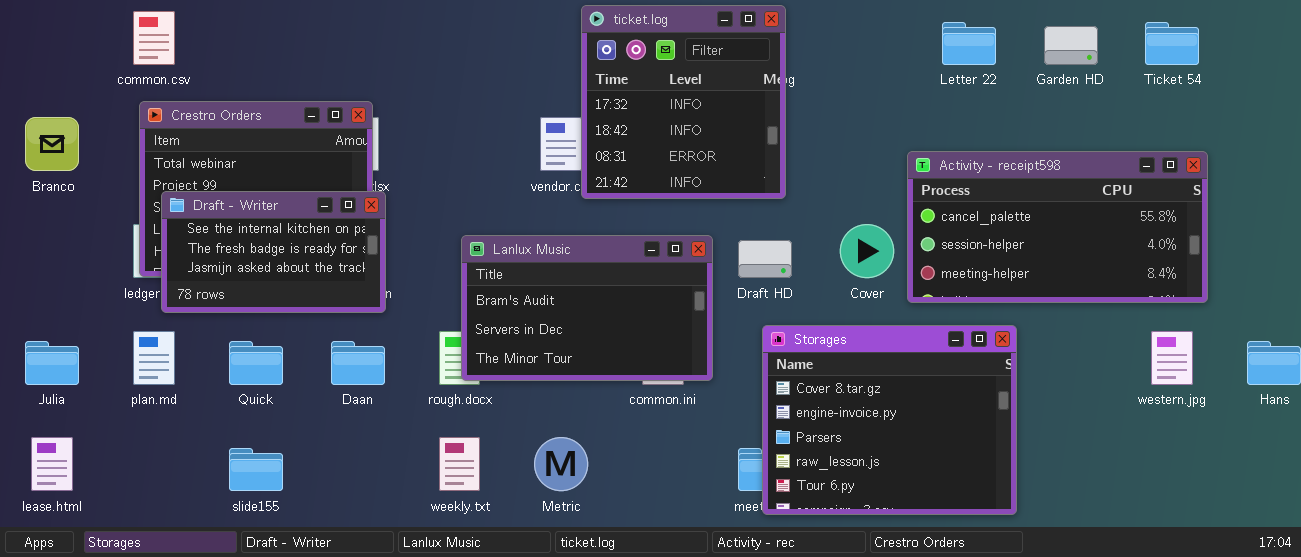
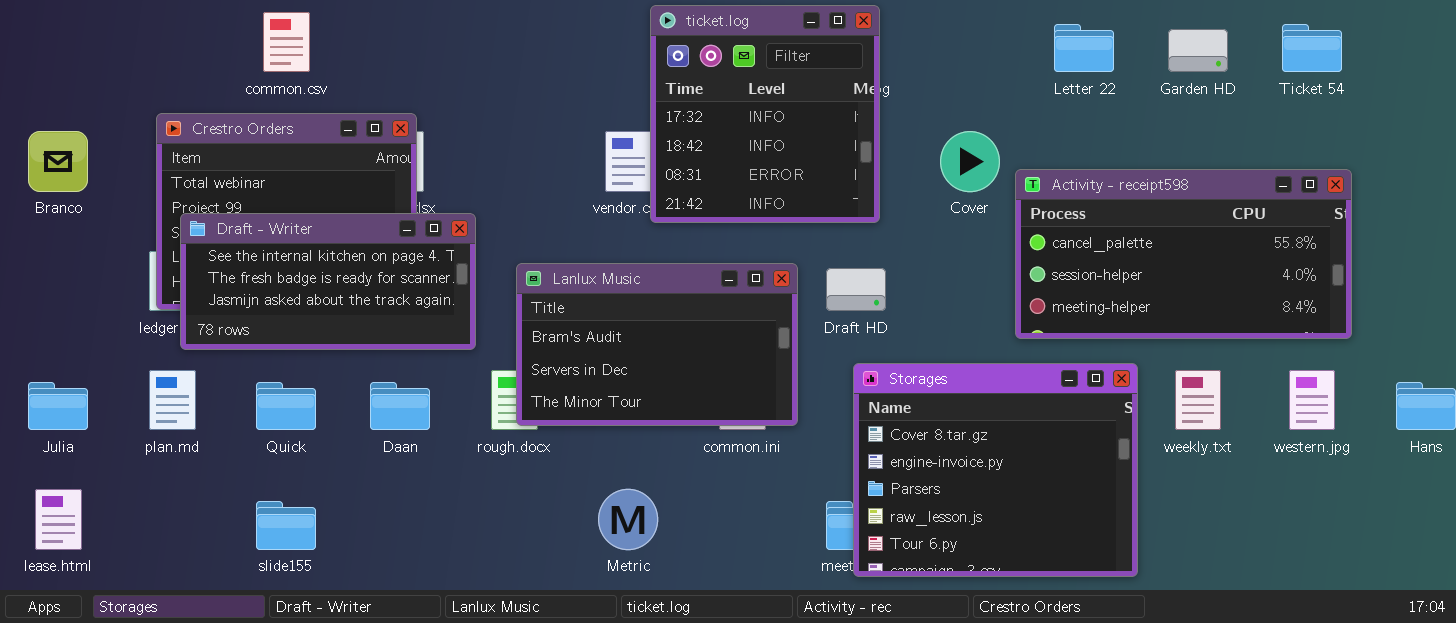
common.csv: [133,11,175,65] -> [263,12,310,72], moved
Draft - Writer: [161,191,386,313] -> [180,213,476,350], resized
Cover: [840,224,894,278] -> [940,131,1000,192], moved
weekly.txt: [439,437,480,491] -> [1175,370,1221,430], moved

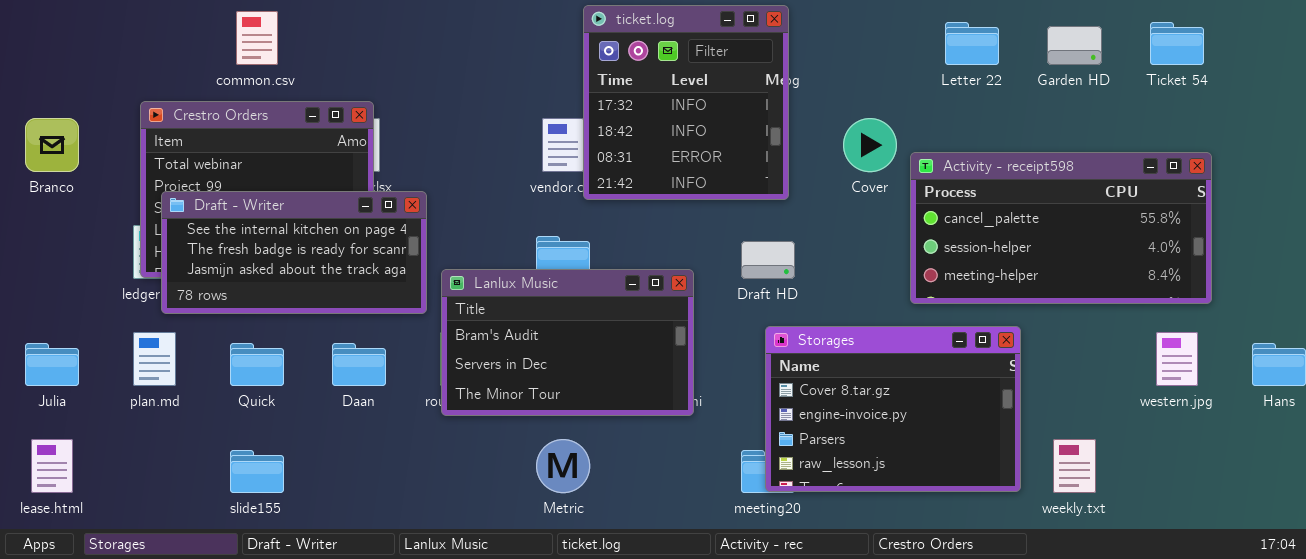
Lanlux Music: [516,263,798,426] -> [441,269,694,416], moved
Storages: [853,363,1138,577] -> [765,326,1021,492], resized
weekly.txt: [1175,370,1221,430] -> [1053,439,1096,493], moved

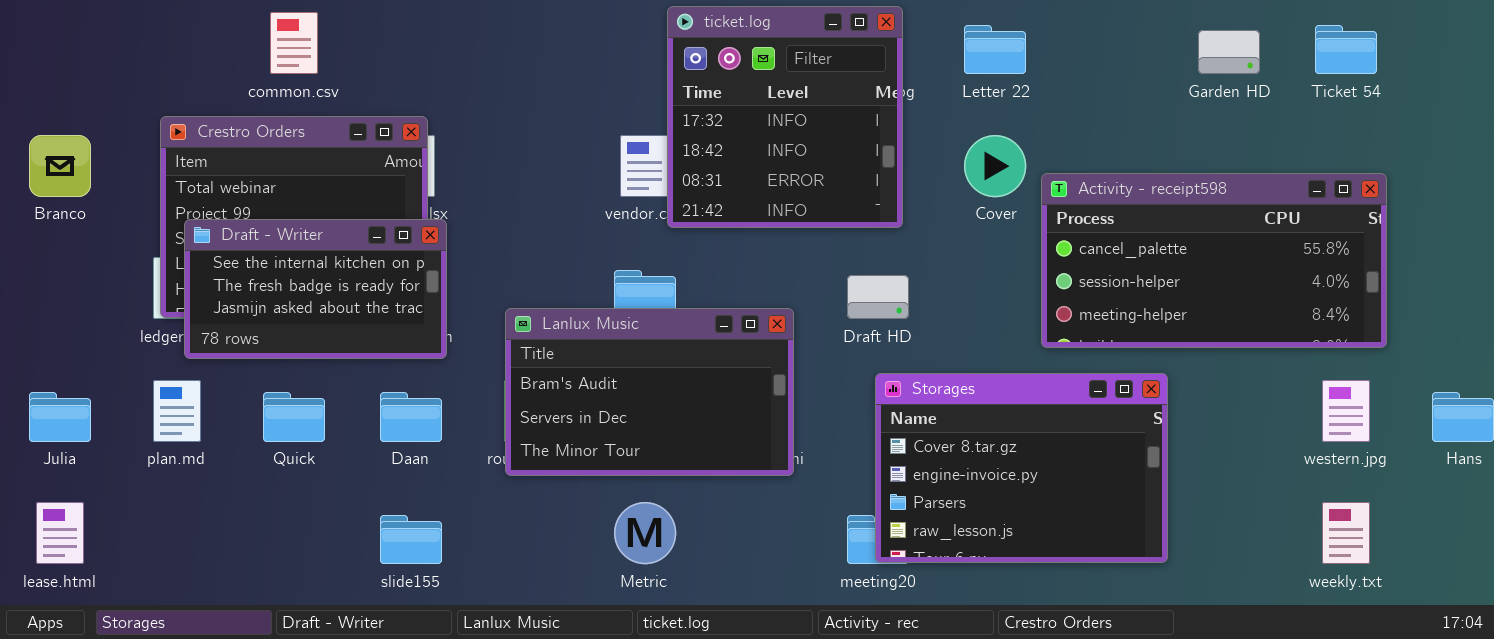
Letter 22: [945,22,999,65] -> [964,25,1026,74], moved
Draft - Writer: [161,191,427,314] -> [184,219,447,359], resized
weekly.txt: [1053,439,1096,493] -> [1322,502,1370,564], moved
slide155: [230,450,284,493] -> [380,515,442,564], moved

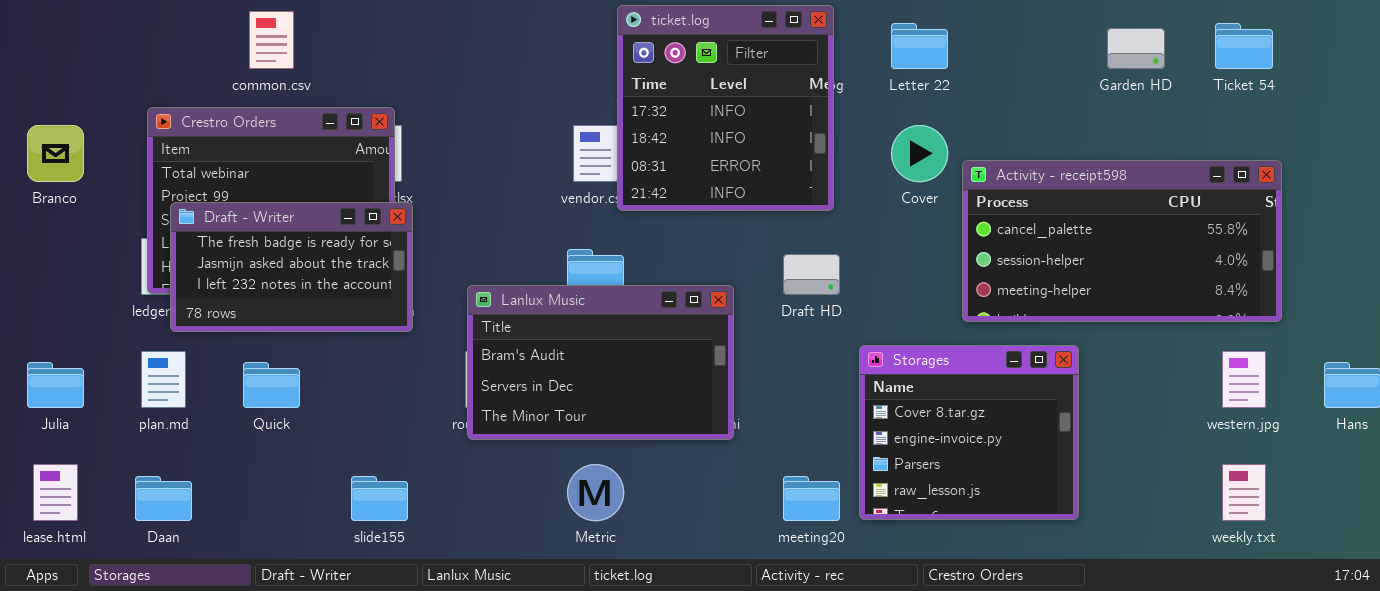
Draft - Writer: [184,219,447,359] -> [170,202,413,332], scrolled down 1 row
Storages: [875,373,1168,563] -> [859,345,1079,520], resized
Daan: [380,392,442,442] -> [135,476,192,521], moved

